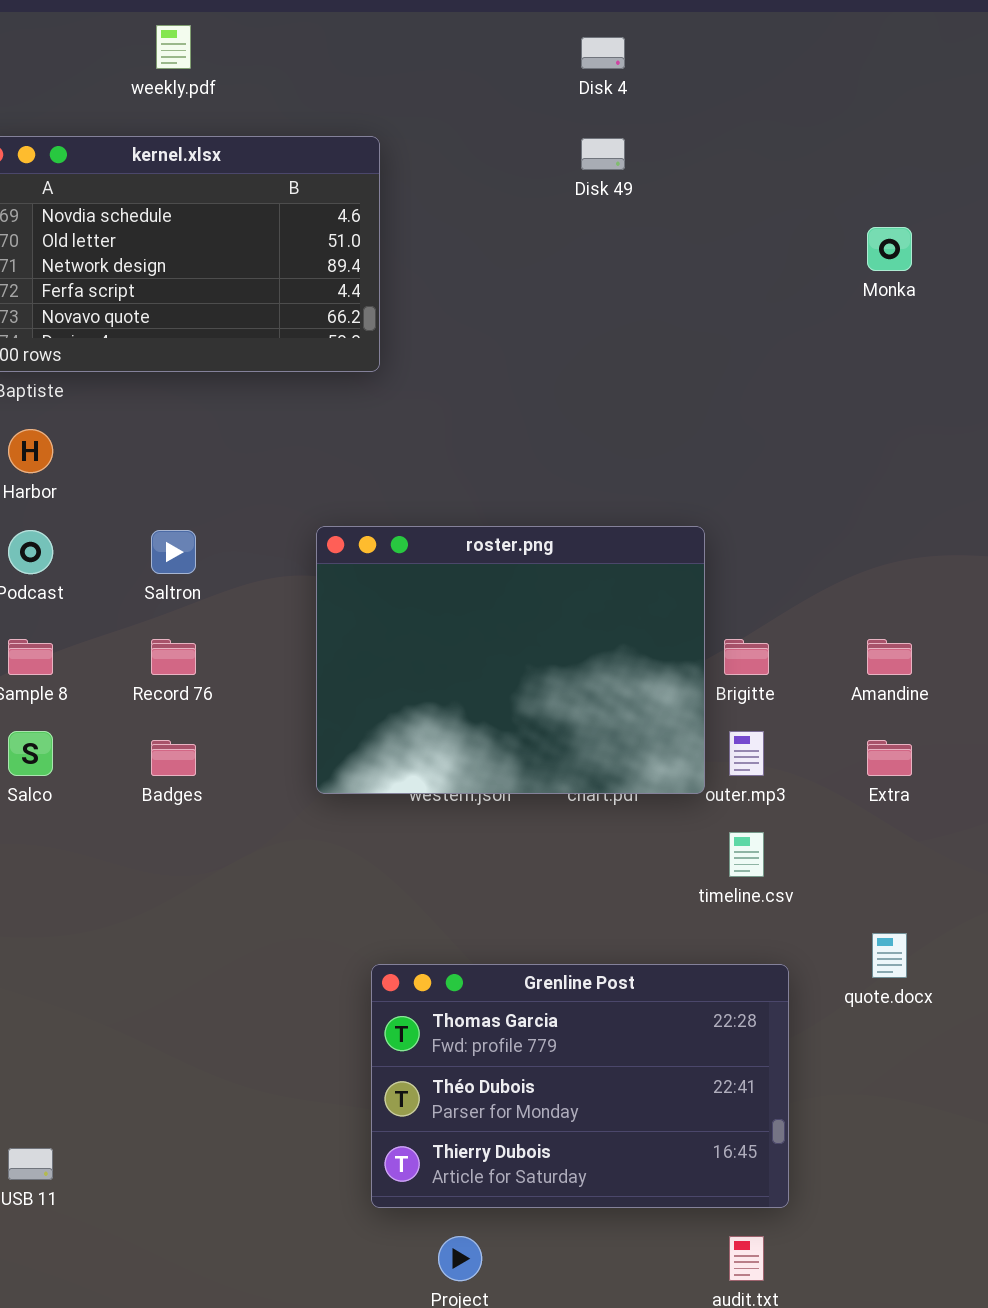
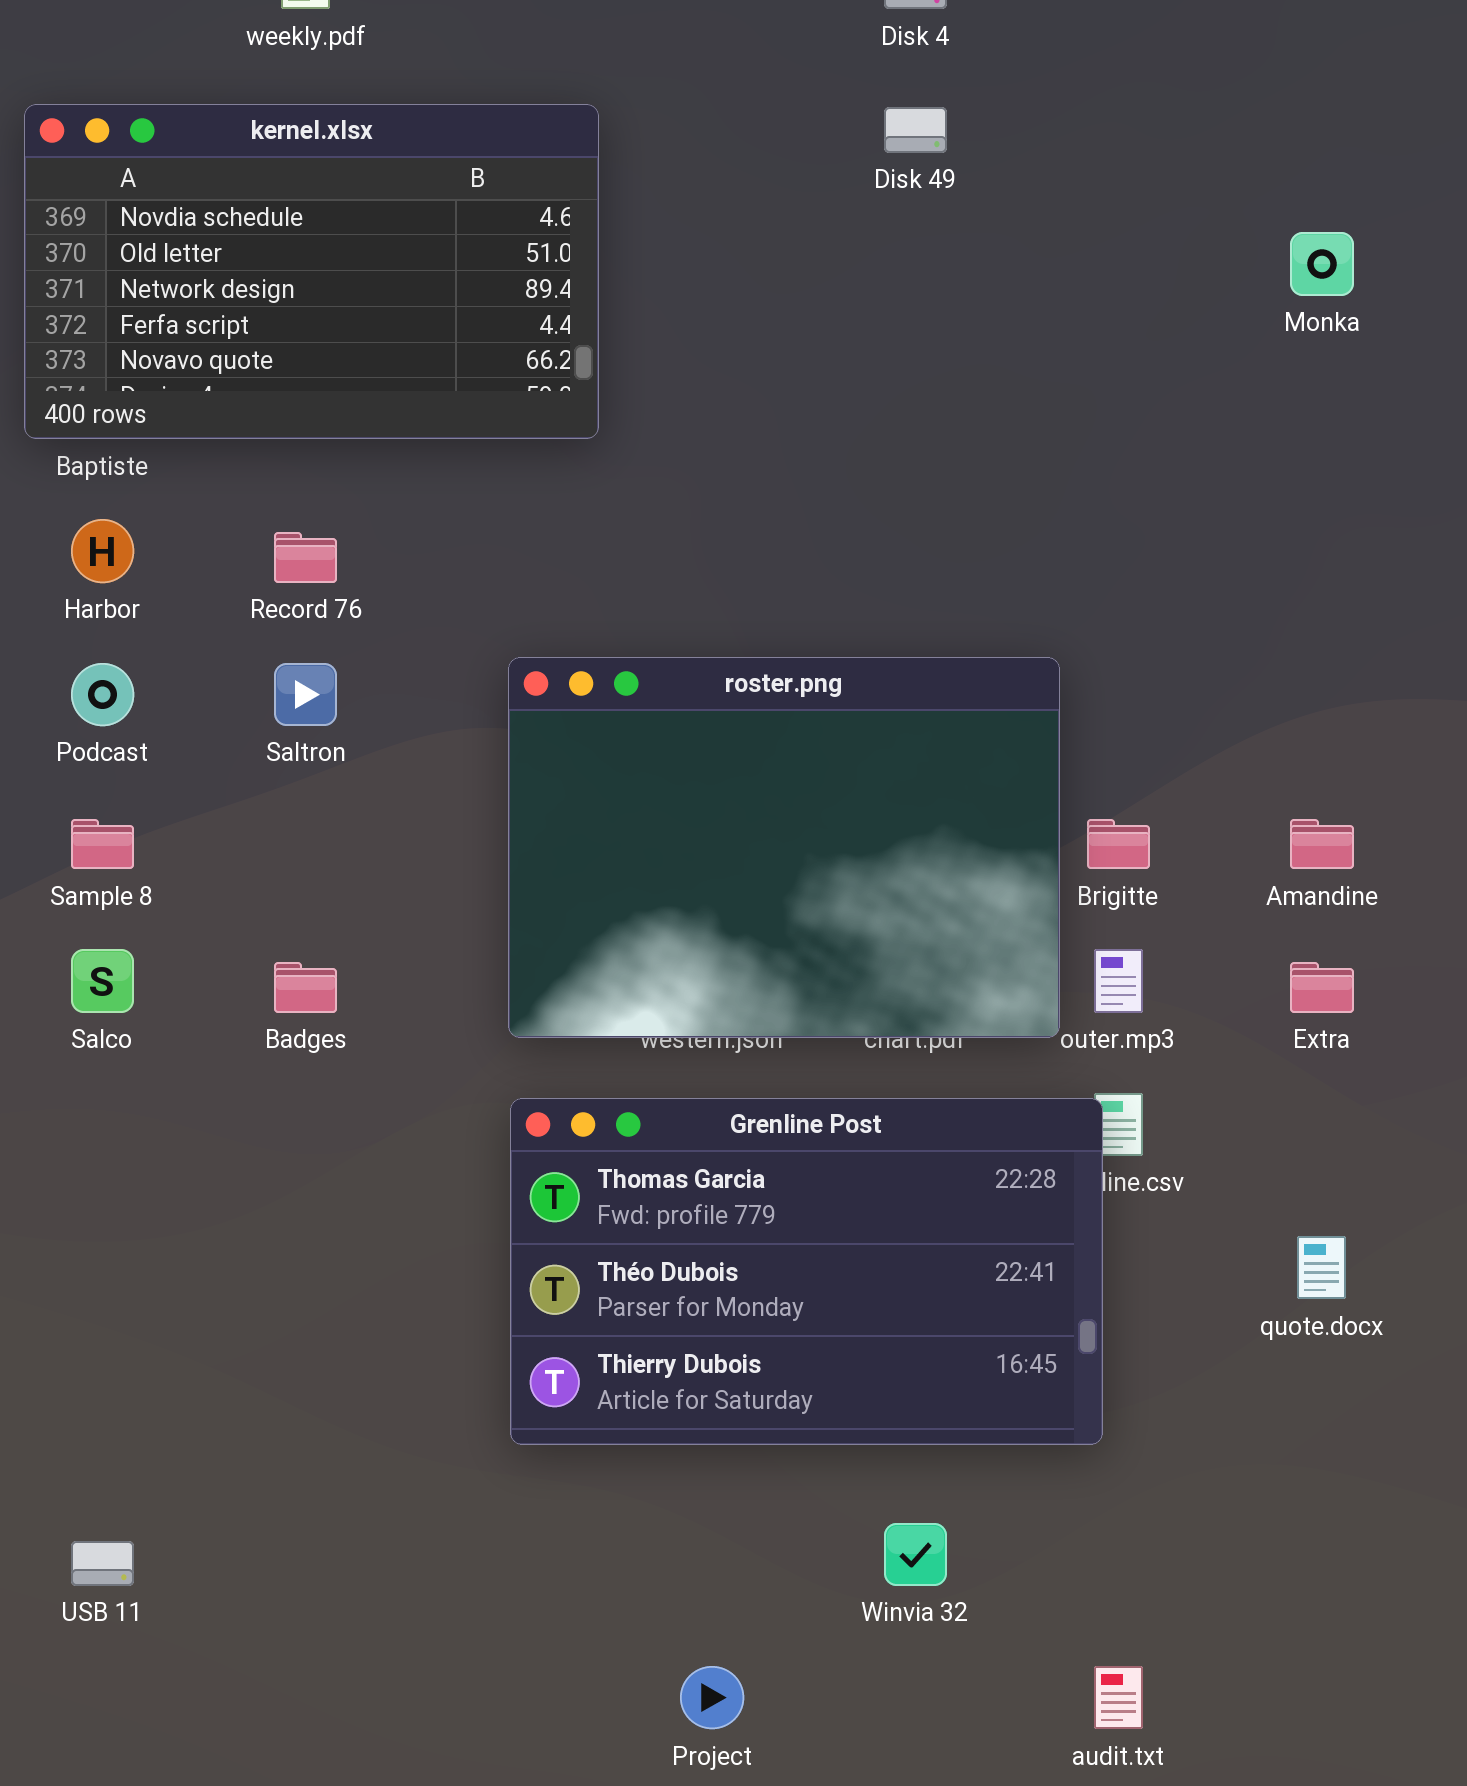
Record 76: [151,639,196,675] -> [274,532,337,583], moved
Grenline Post: [371,964,789,1208] -> [510,1098,1103,1445], moved

